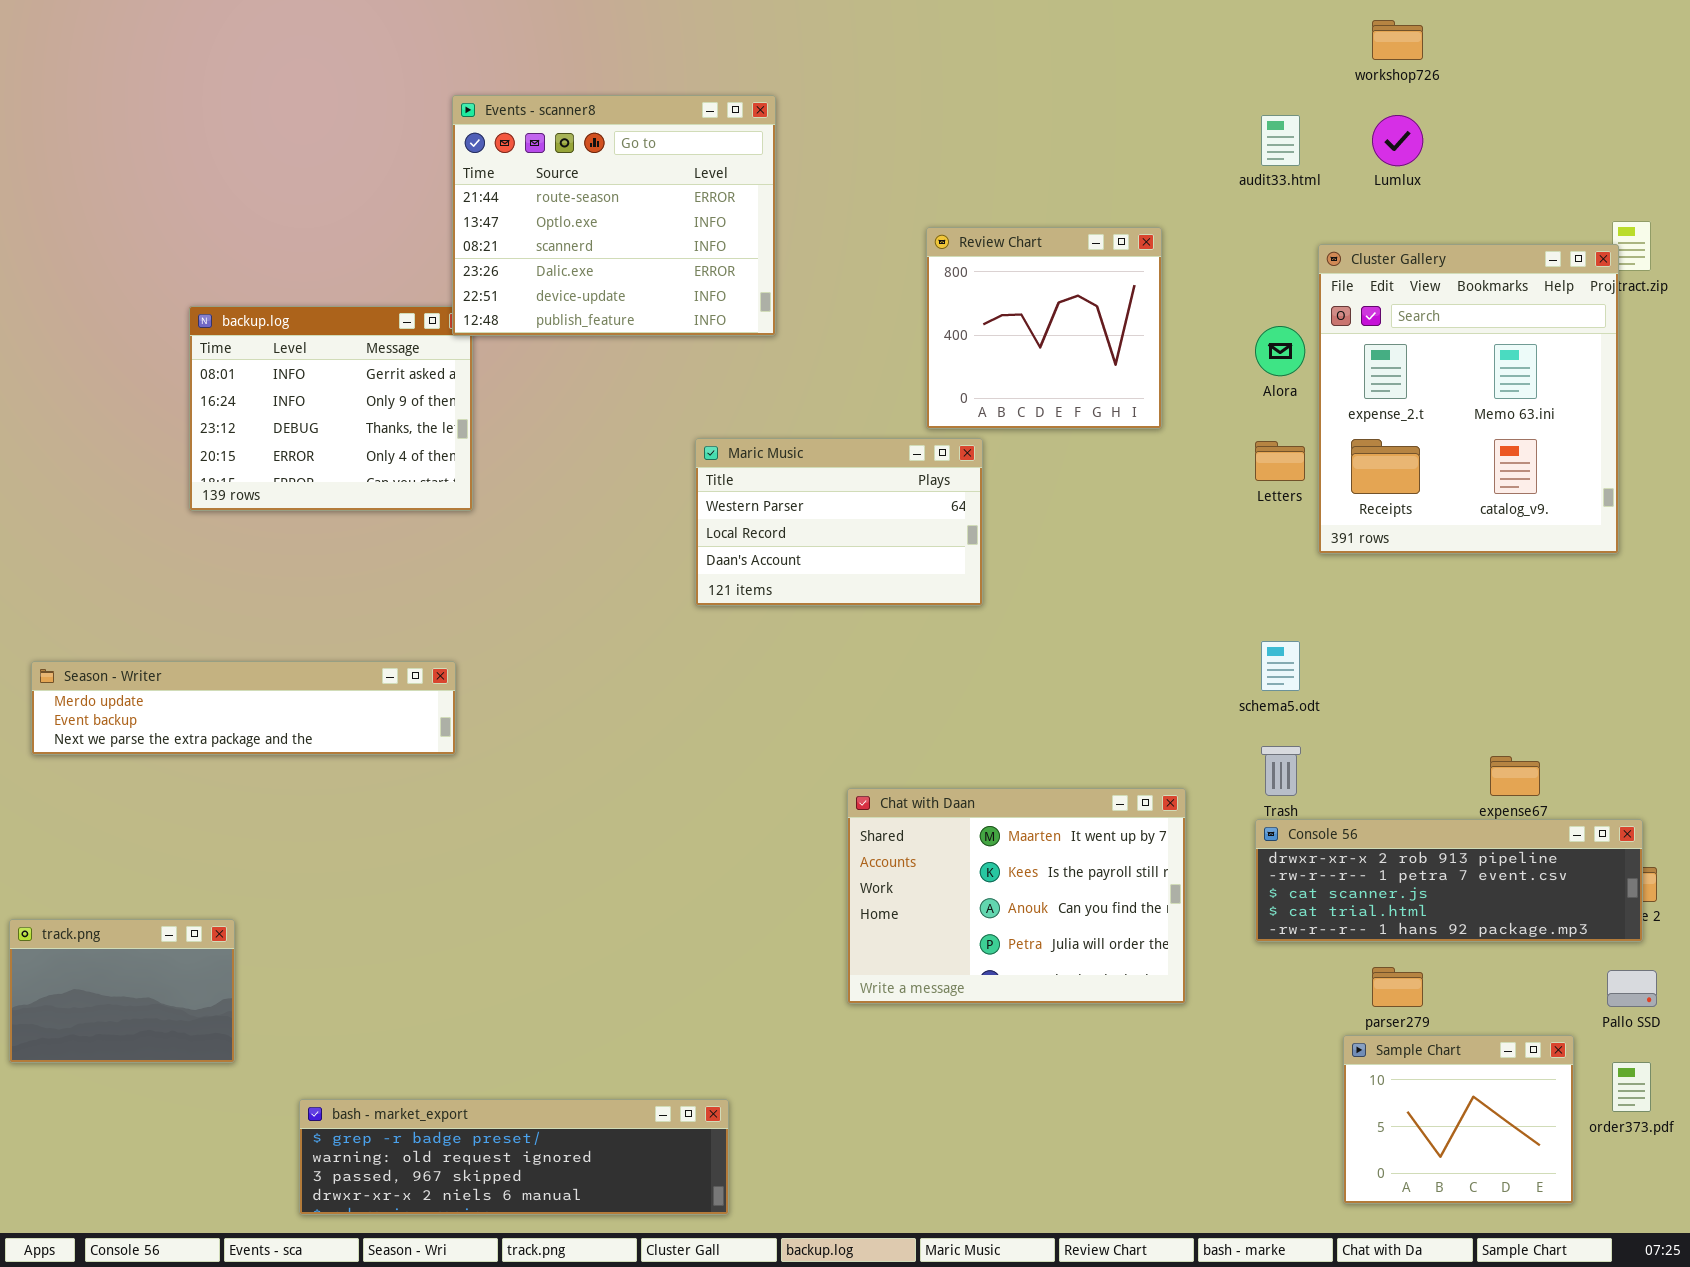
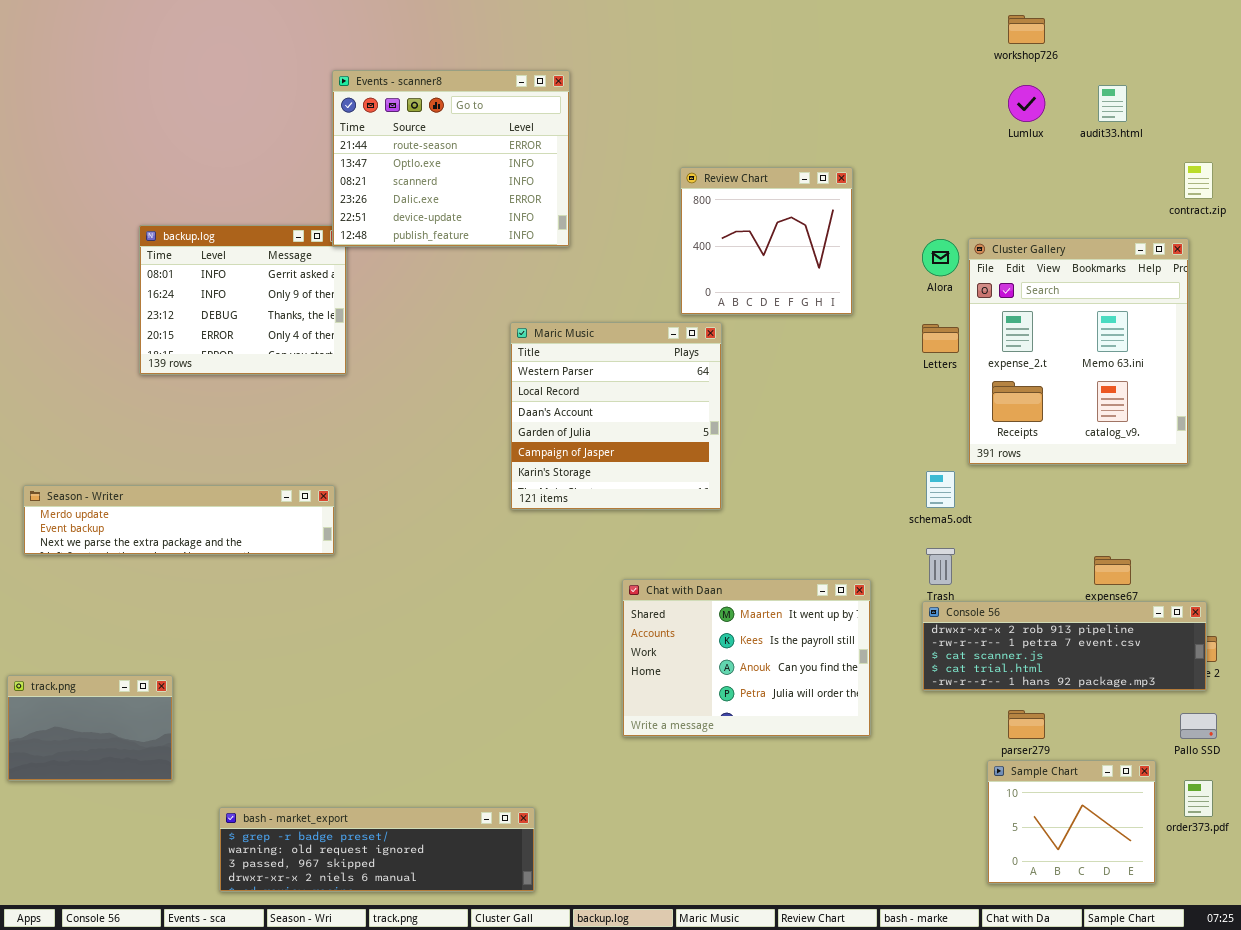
audit33.html: [1261,115,1300,166] -> [1098,85,1127,122], moved
Cluster Gallery: [1318,244,1619,554] -> [968,238,1189,465], moved
Maric Music: [695,438,983,606] -> [510,322,722,510], resized

